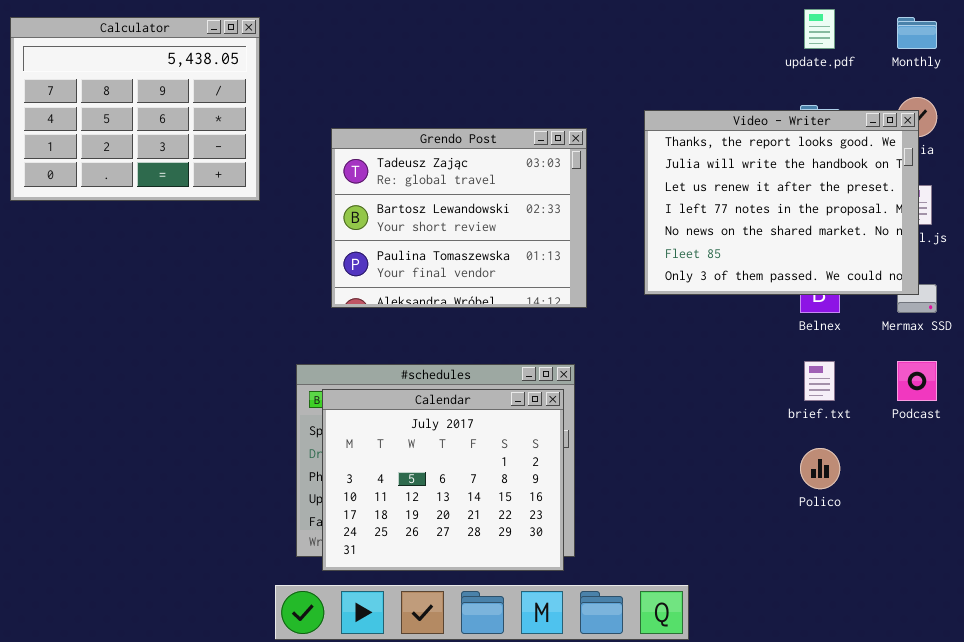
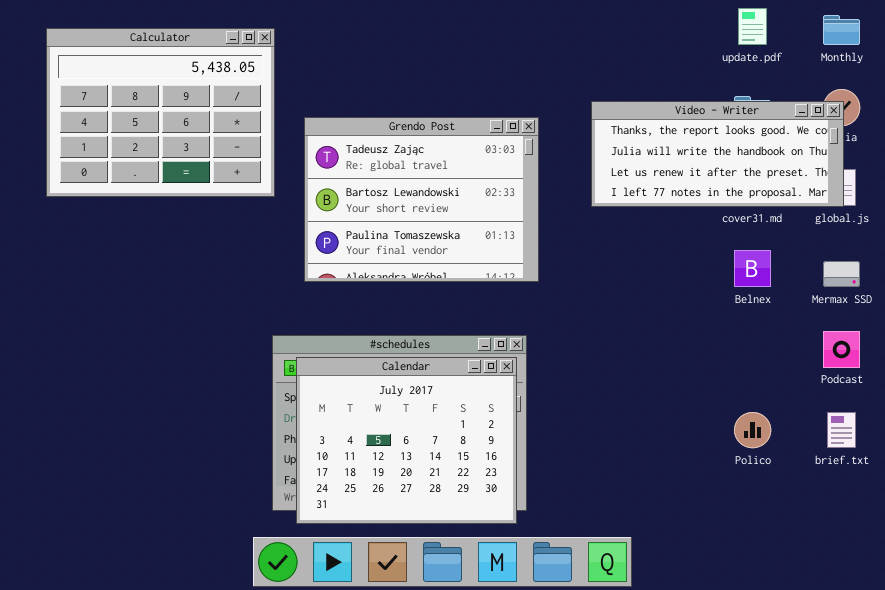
Calculator: [10,17,260,201] -> [46,28,275,197], moved
Video - Writer: [644,110,919,295] -> [591,101,844,207], resized
brief.txt: [804,361,835,401] -> [827,412,856,448], moved

